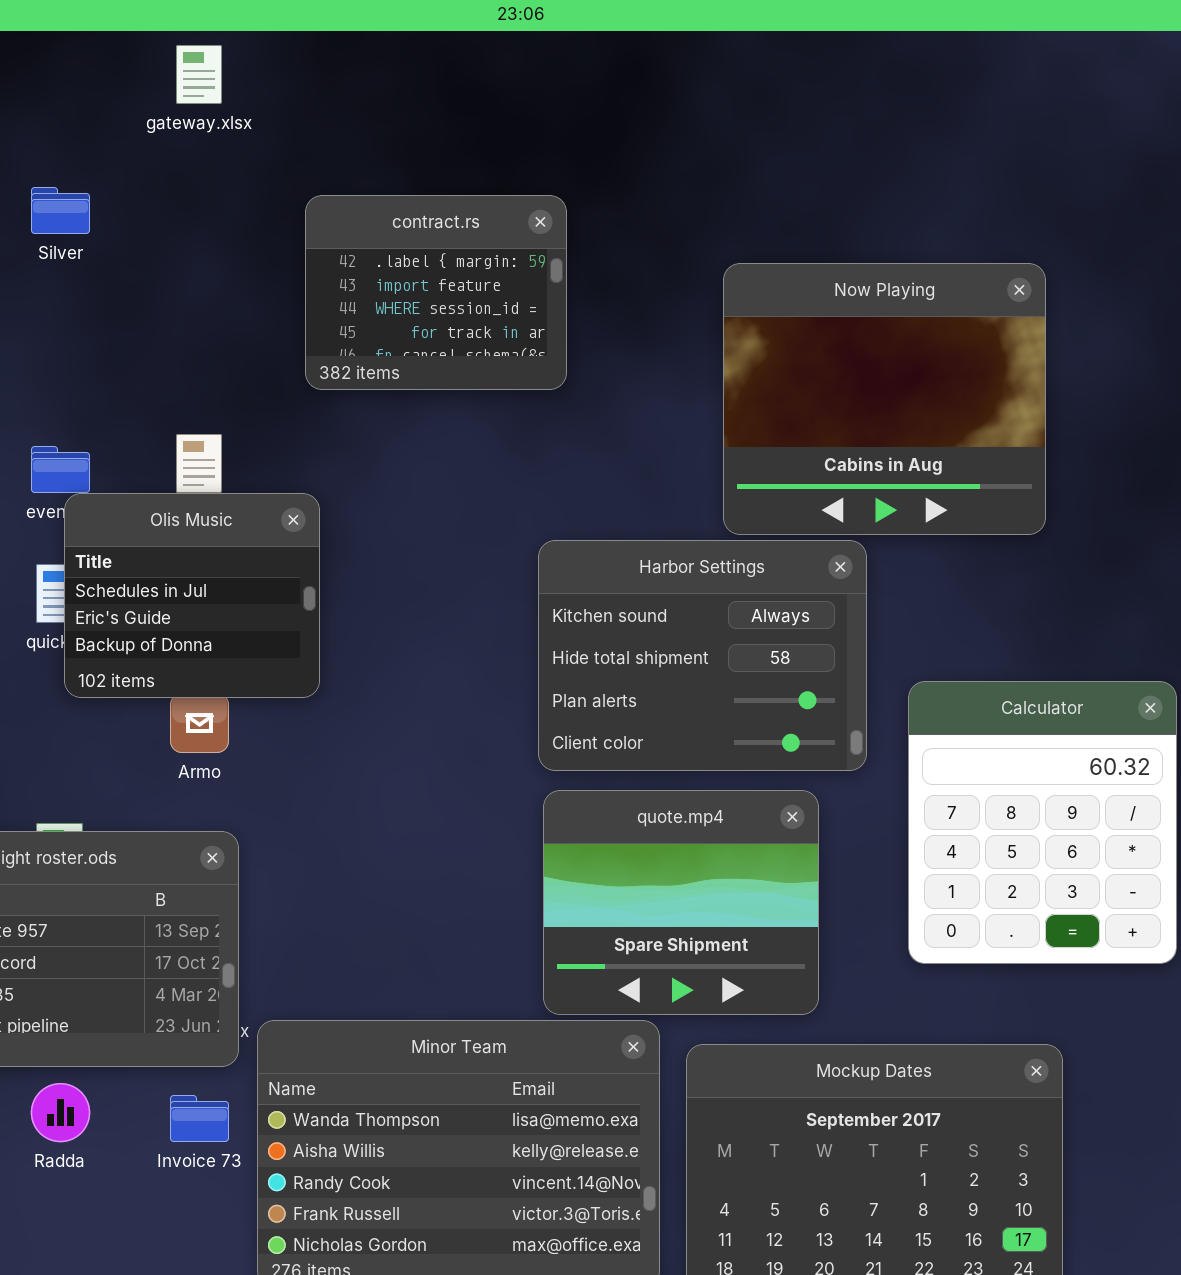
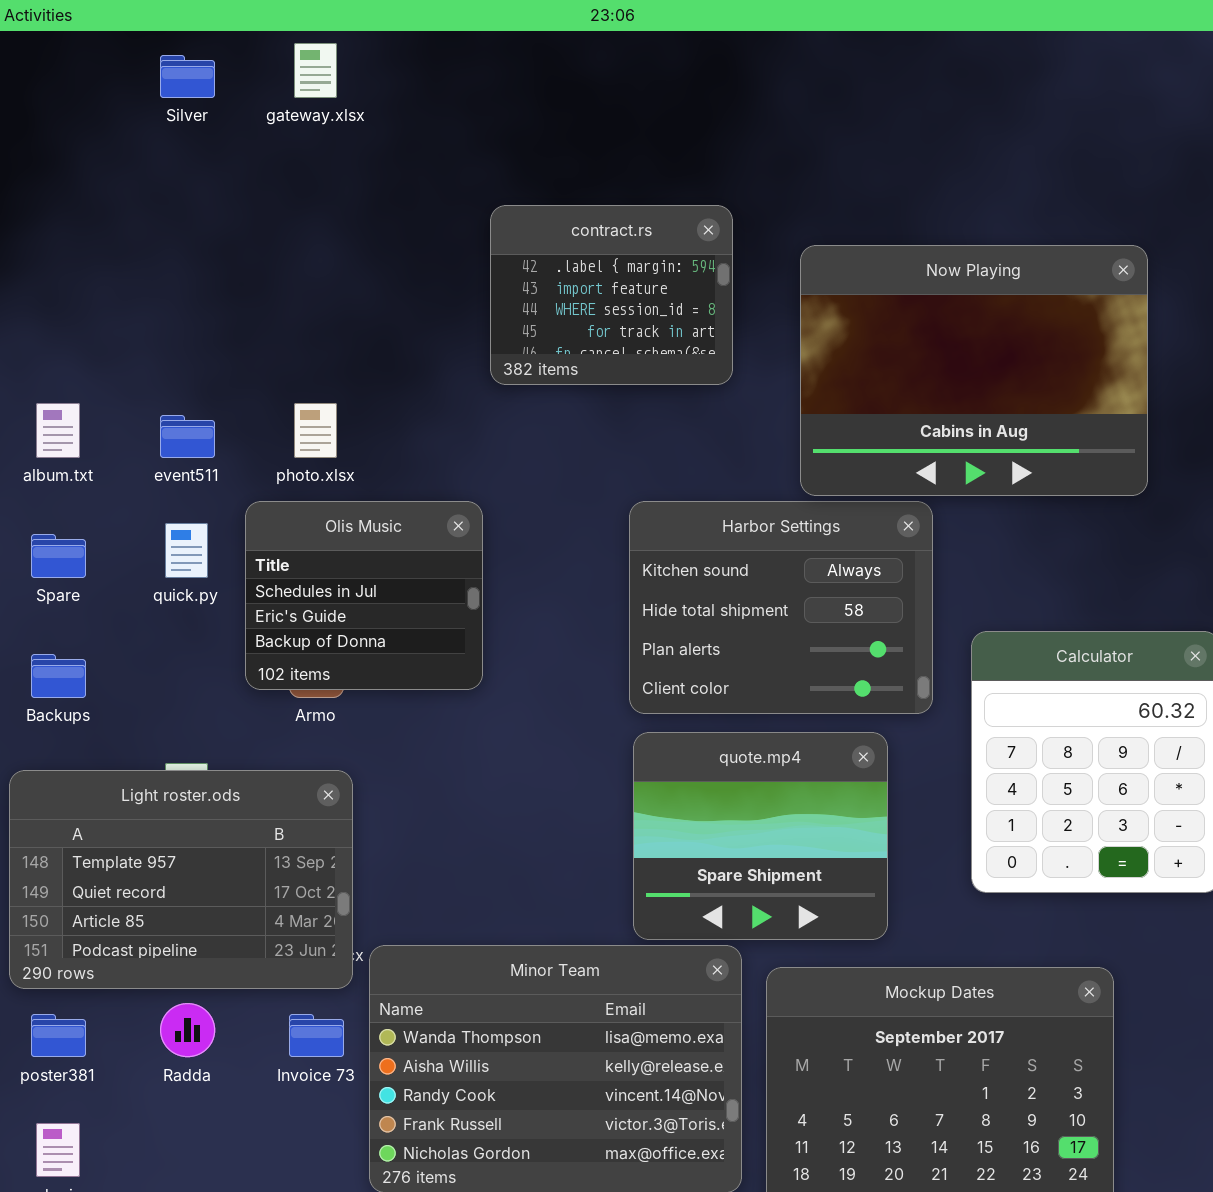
Silver: [31,187,90,234] -> [160,55,215,98], moved
contract.rs: [305,195,567,390] -> [490,205,733,385], moved
Now Playing: [723,263,1046,535] -> [800,245,1148,496], resized
Olis Music: [64,493,320,698] -> [245,501,483,690], moved

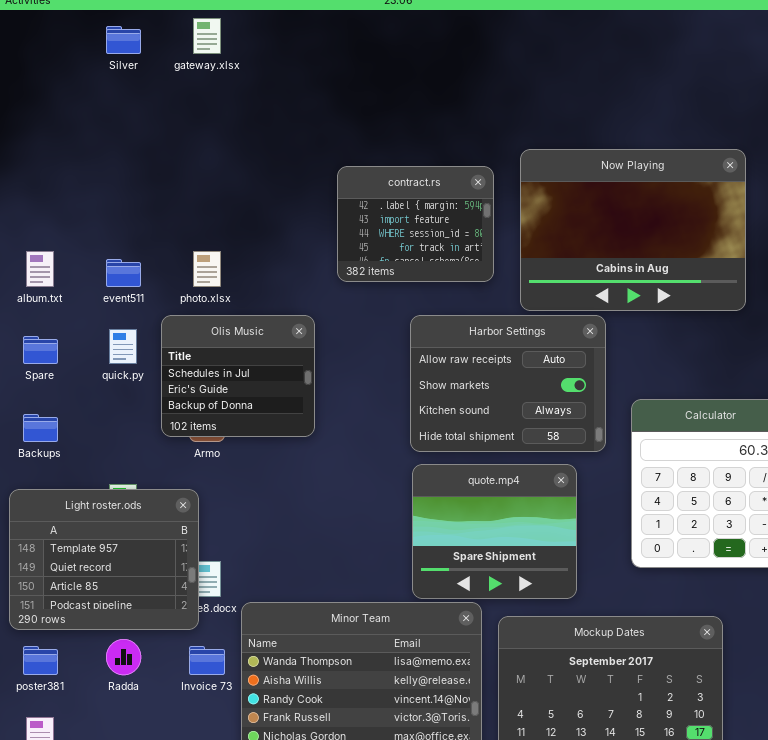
contract.rs: [490,205,733,385] -> [337,166,494,282], moved
Harbor Settings: [629,501,933,714] -> [410,315,606,452], scrolled up 2 rows
Light roster.ods: [9,770,353,989] -> [9,489,199,630], resized

